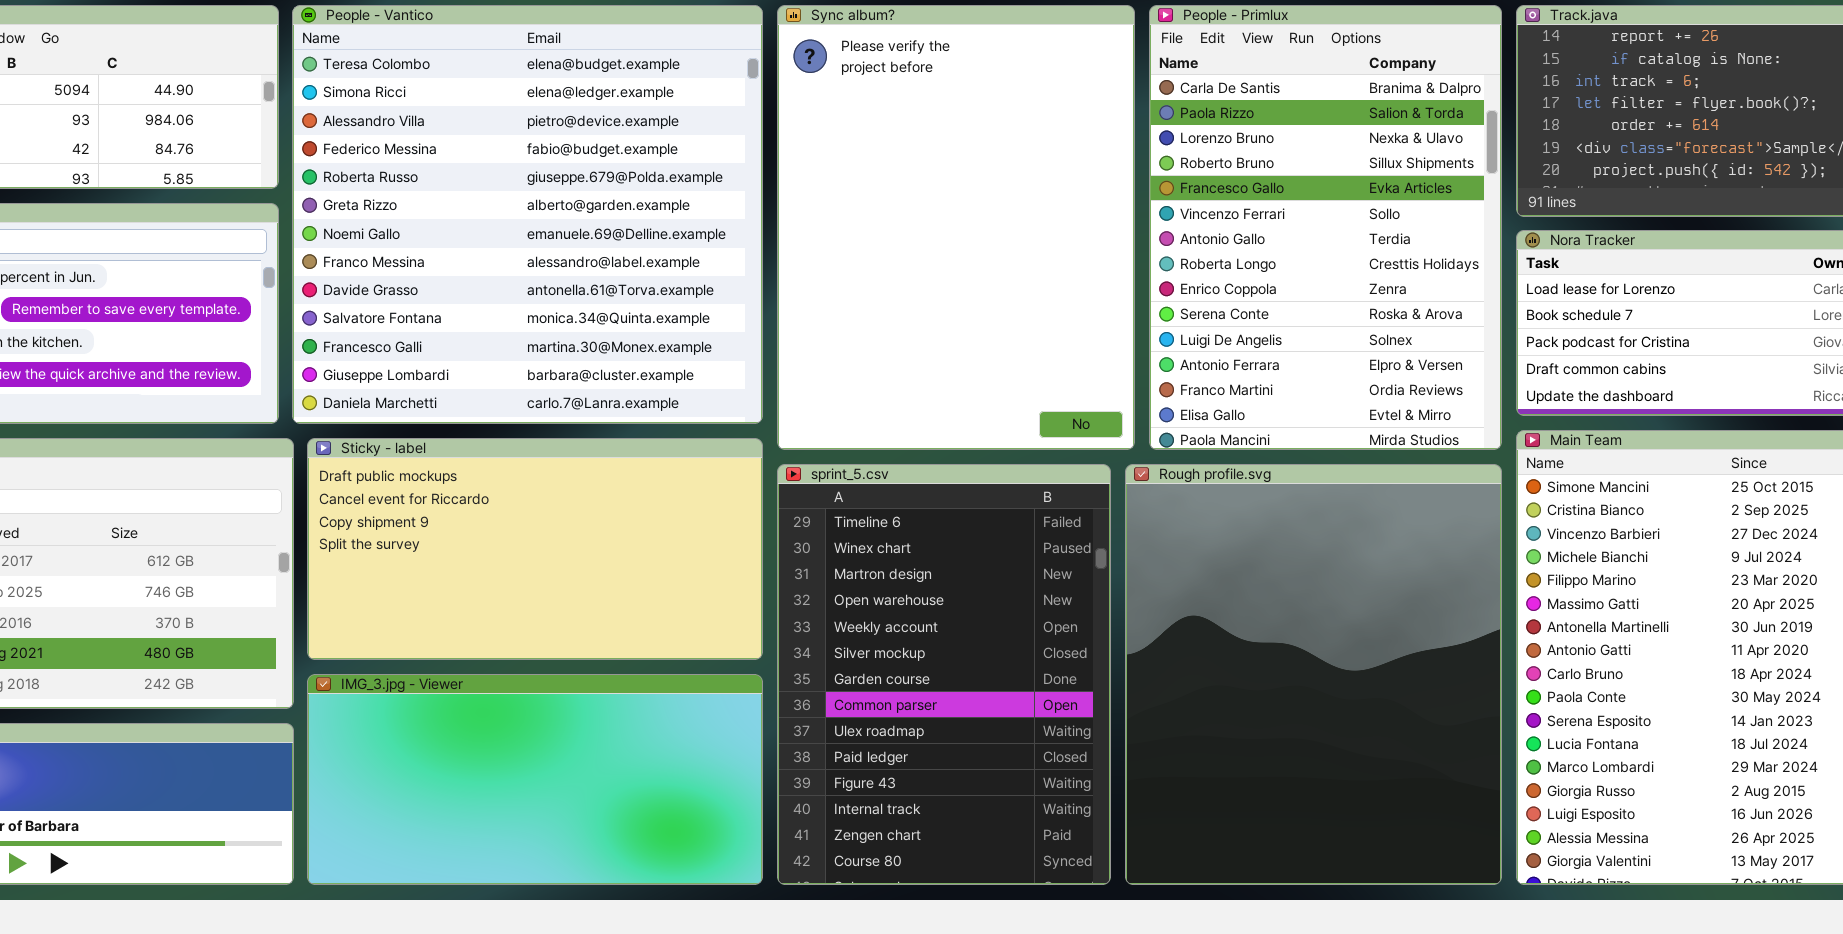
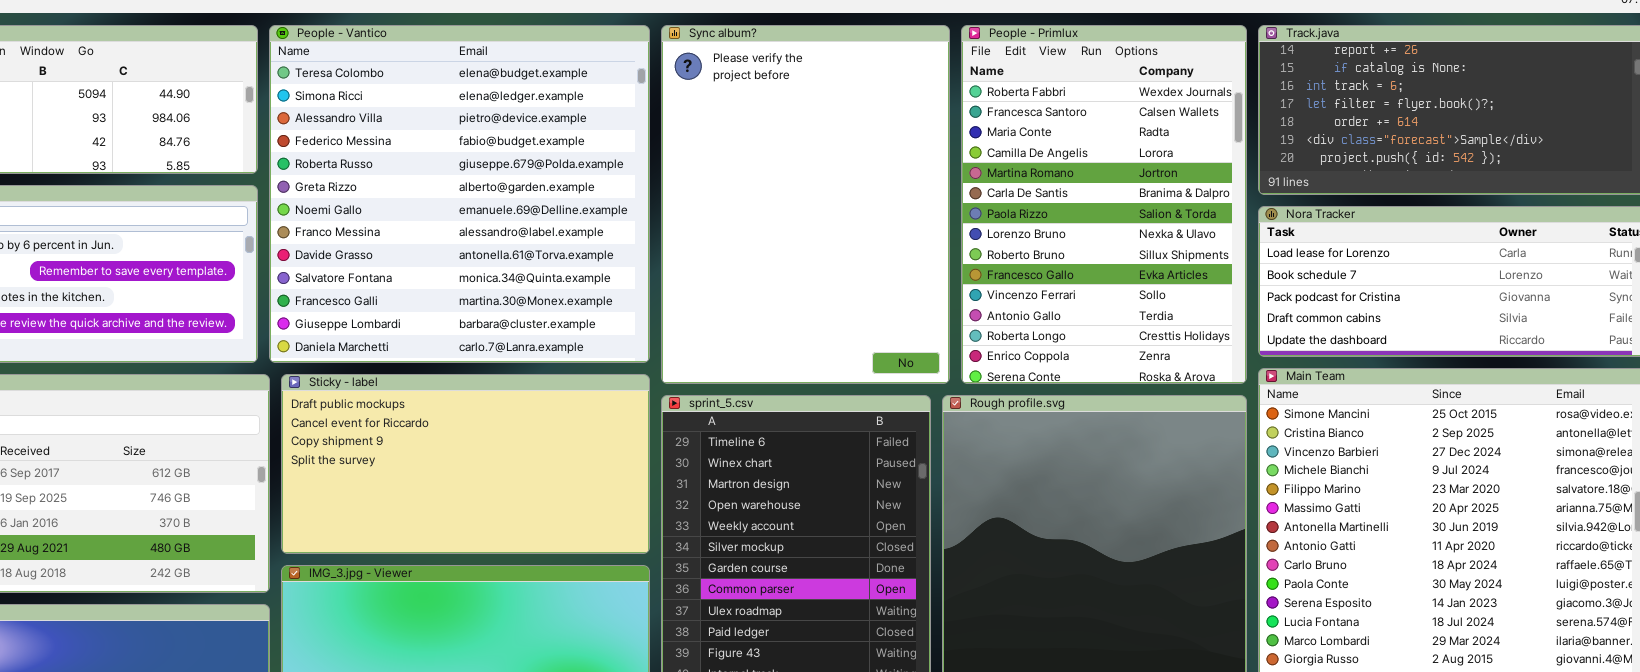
People - Primlux: [1149,5,1502,450] -> [961,25,1247,384], scrolled up 5 rows

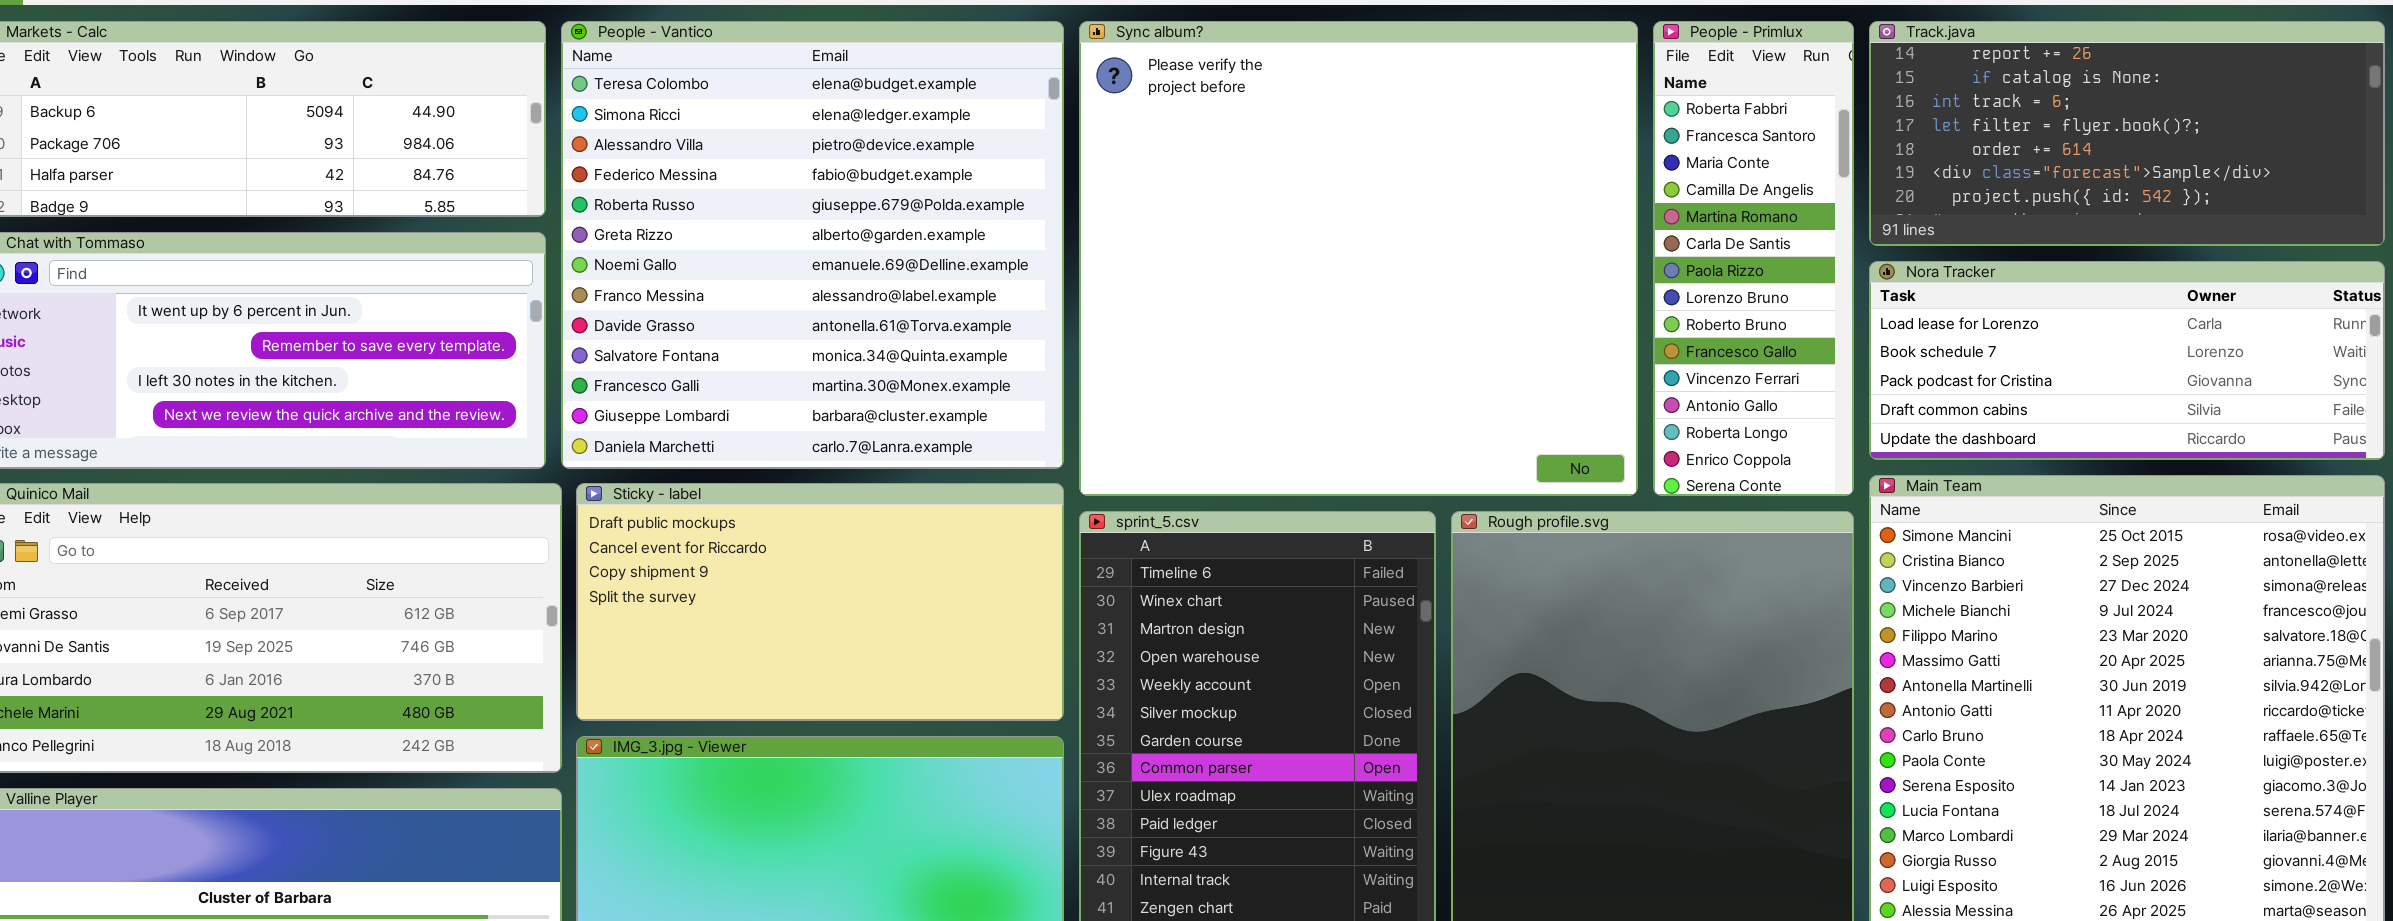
Sync album?: [661,25,950,384] -> [1079,21,1638,496], resized
People - Primlux: [961,25,1247,384] -> [1653,21,1854,496], resized

